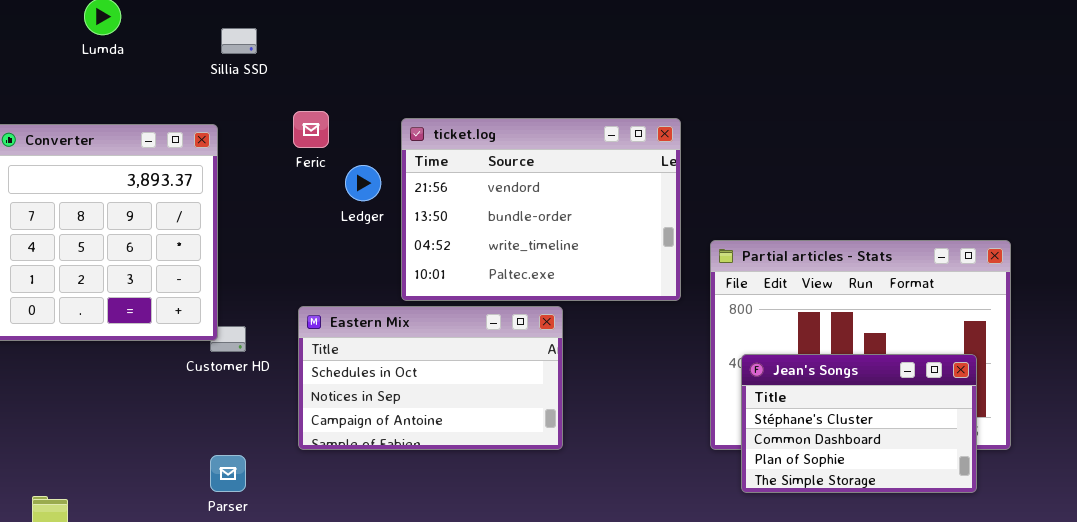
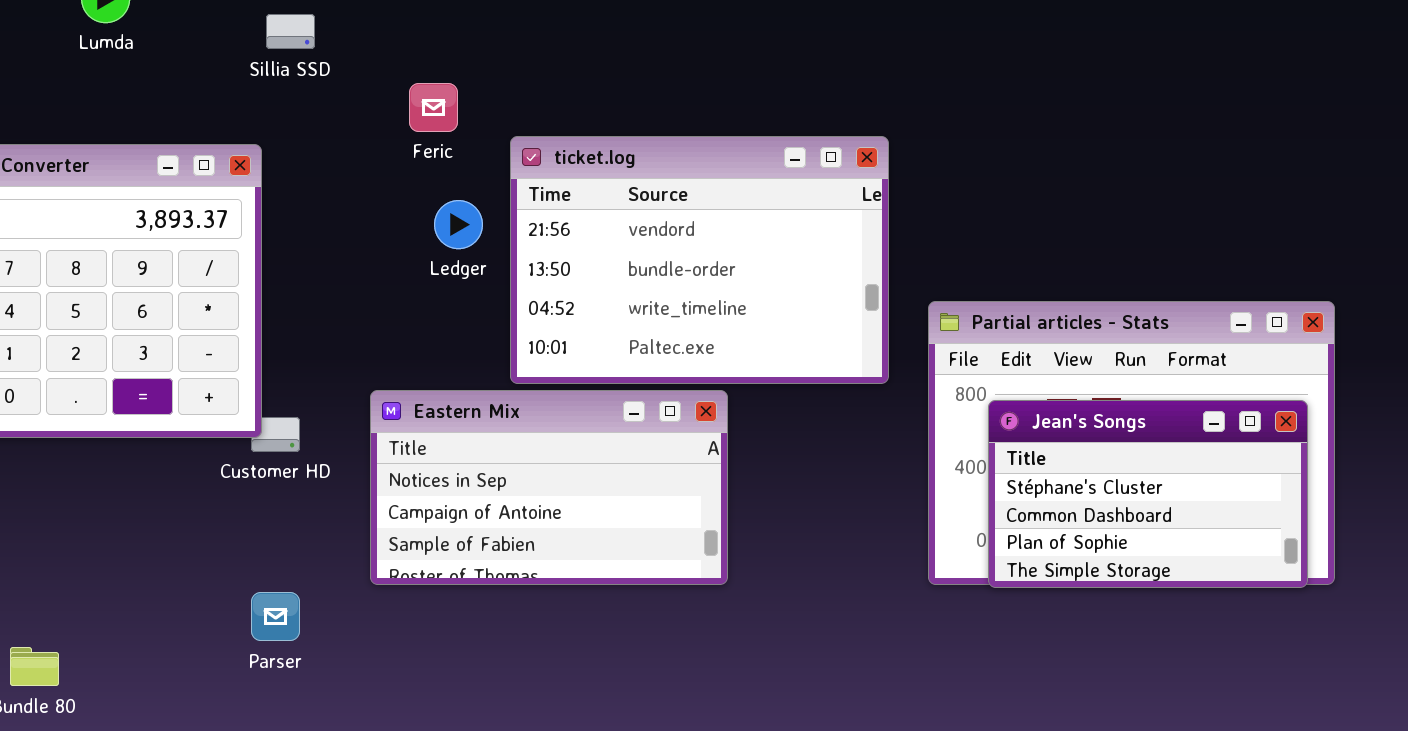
Feric: [293,111,329,148] -> [409,83,458,132], moved
Eastern Mix: [298,306,563,450] -> [370,390,728,585], scrolled down 1 row
Jean's Songs: [741,354,977,493] -> [988,400,1308,588], moved

